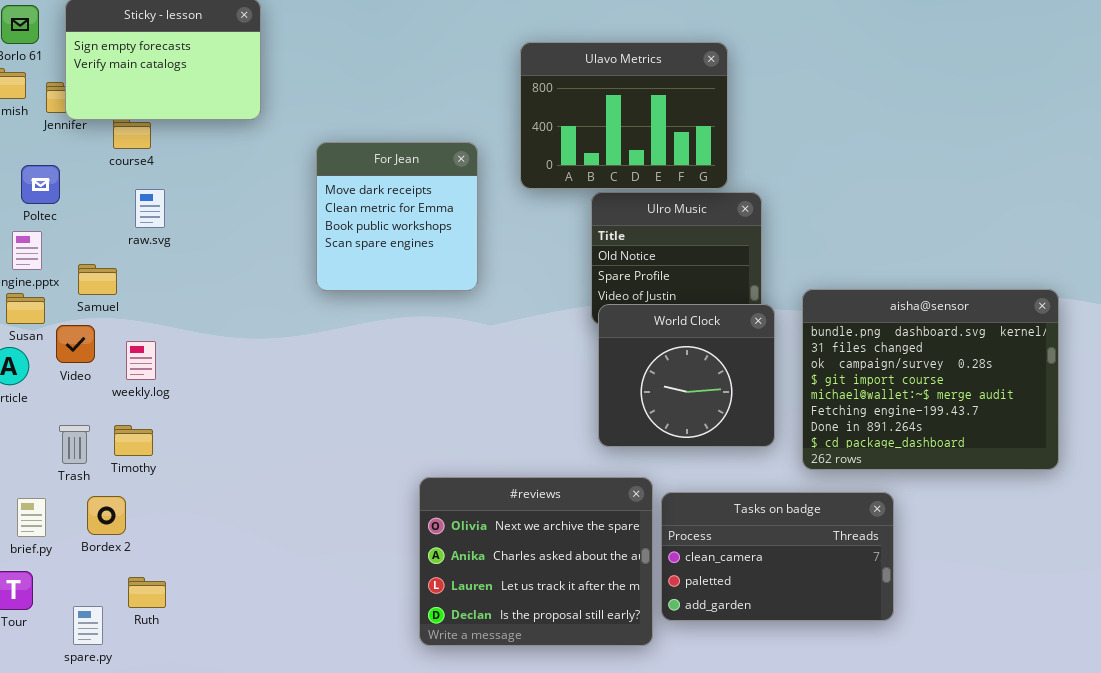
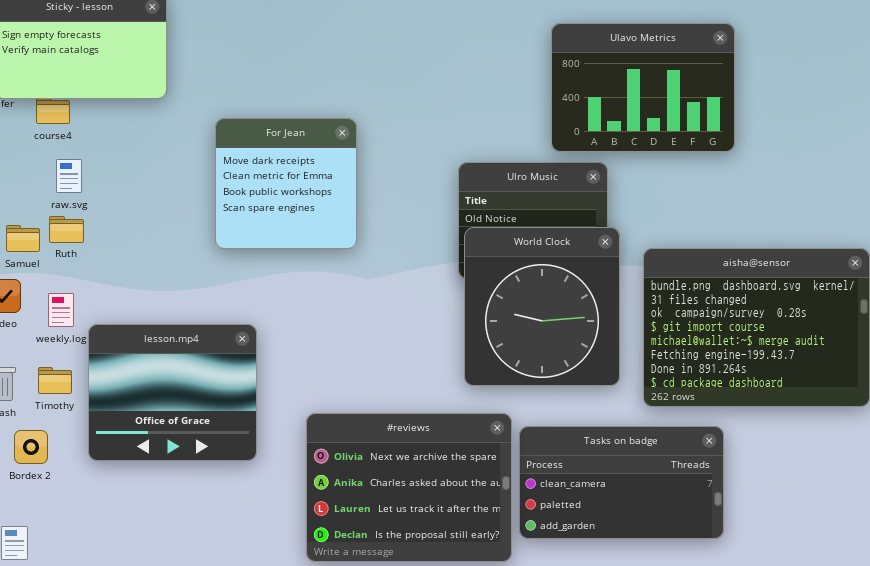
Ulavo Metrics: [520,42,728,189] -> [551,23,735,152], moved
World Clock: [598,304,775,447] -> [464,227,620,386], resized
lesson.mp4: none -> [88,324,257,461], opened
Ruth: [128,577,166,608] -> [49,216,84,243], moved

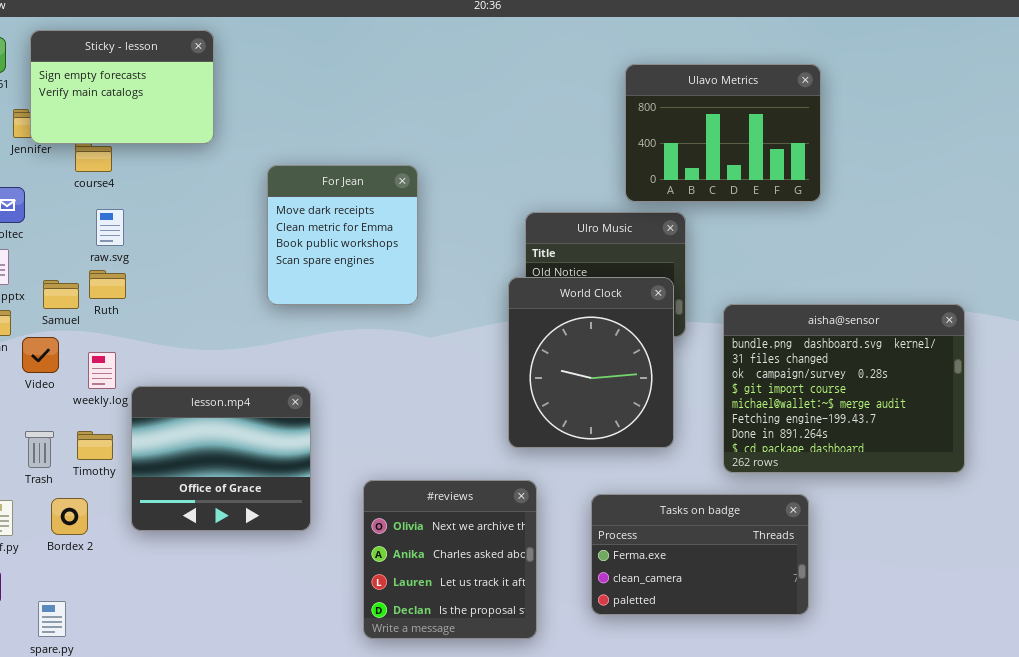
World Clock: [464,227,620,386] -> [508,277,674,448], moved
#reviews: [306,413,512,562] -> [363,480,537,639], resized
Tasks on badge: [519,426,724,539] -> [591,494,809,615], scrolled up 1 row

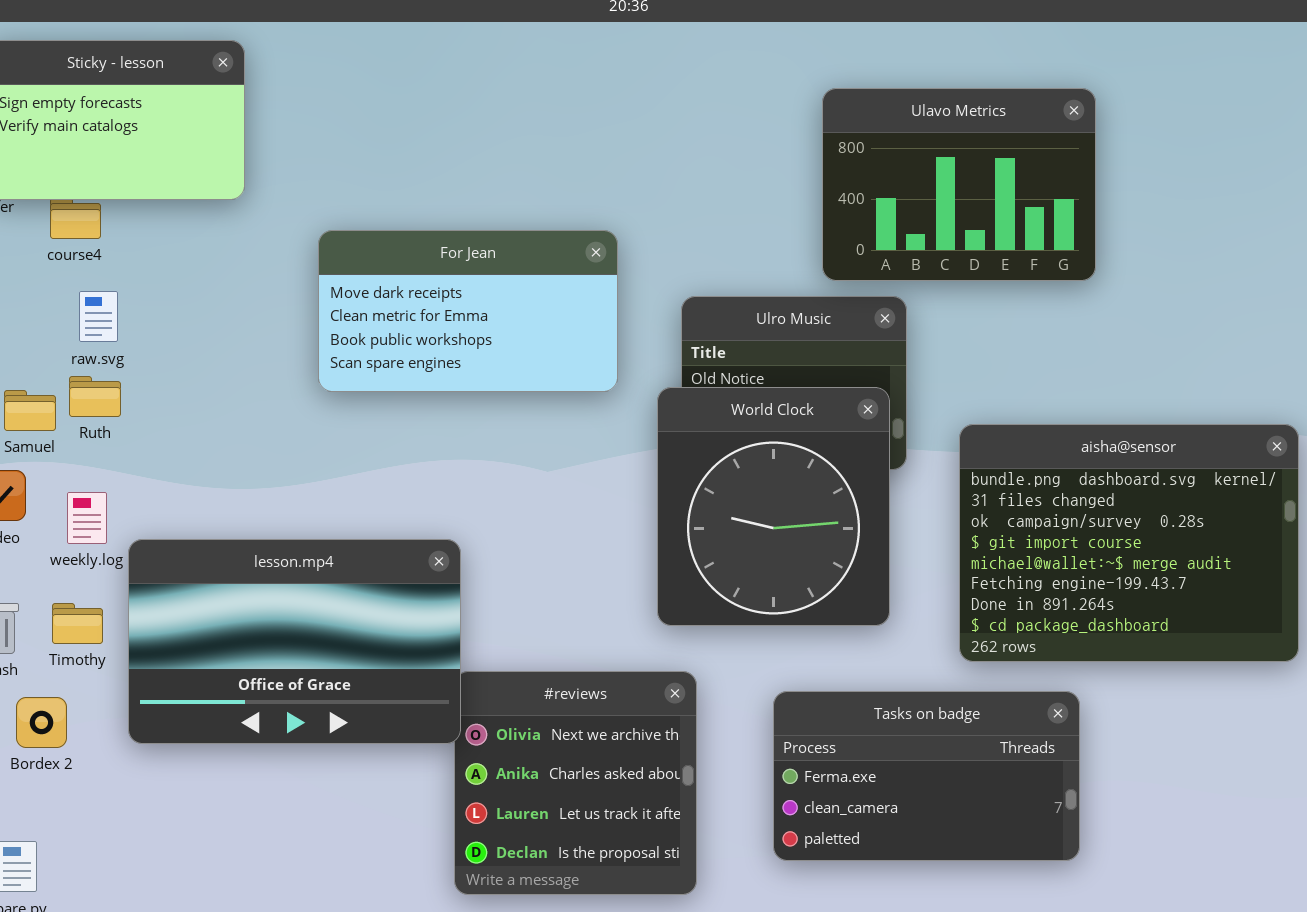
For Jean: [267,165,418,305] -> [318,230,618,392], resized
lesson.mp4: [131,386,311,531] -> [128,539,461,744], resized

